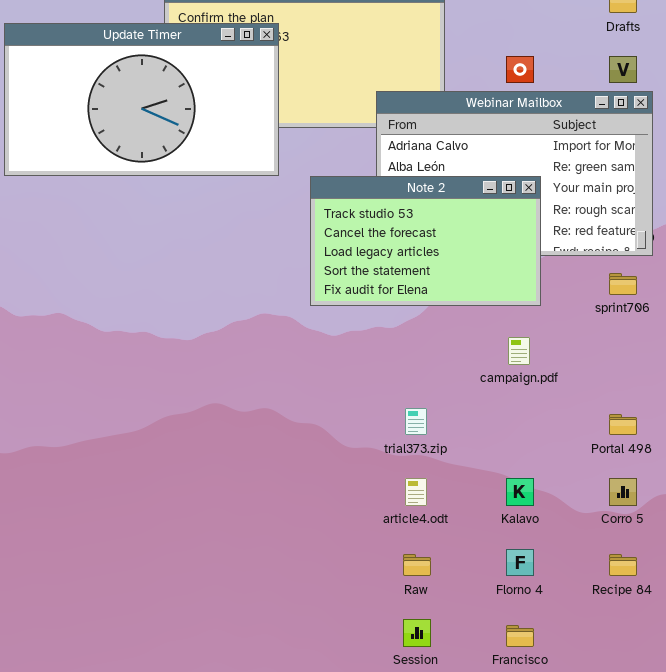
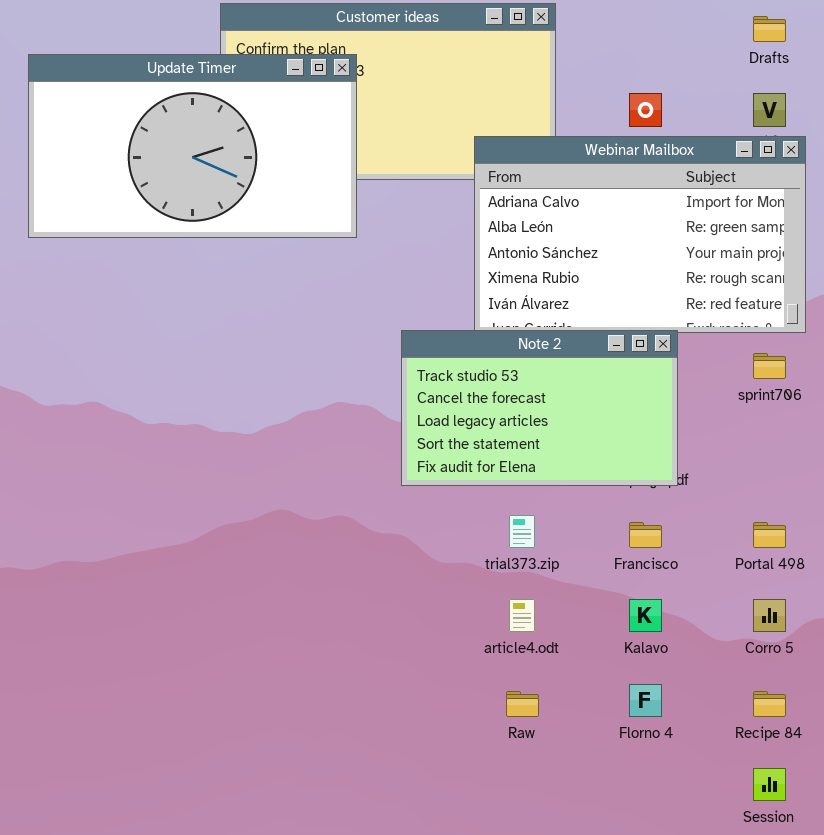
Note 2: [310,176,541,306] -> [401,330,678,486], moved
Session: [403,619,431,647] -> [753,768,786,801], moved
Francisco: [506,625,534,647] -> [629,522,662,548], moved

